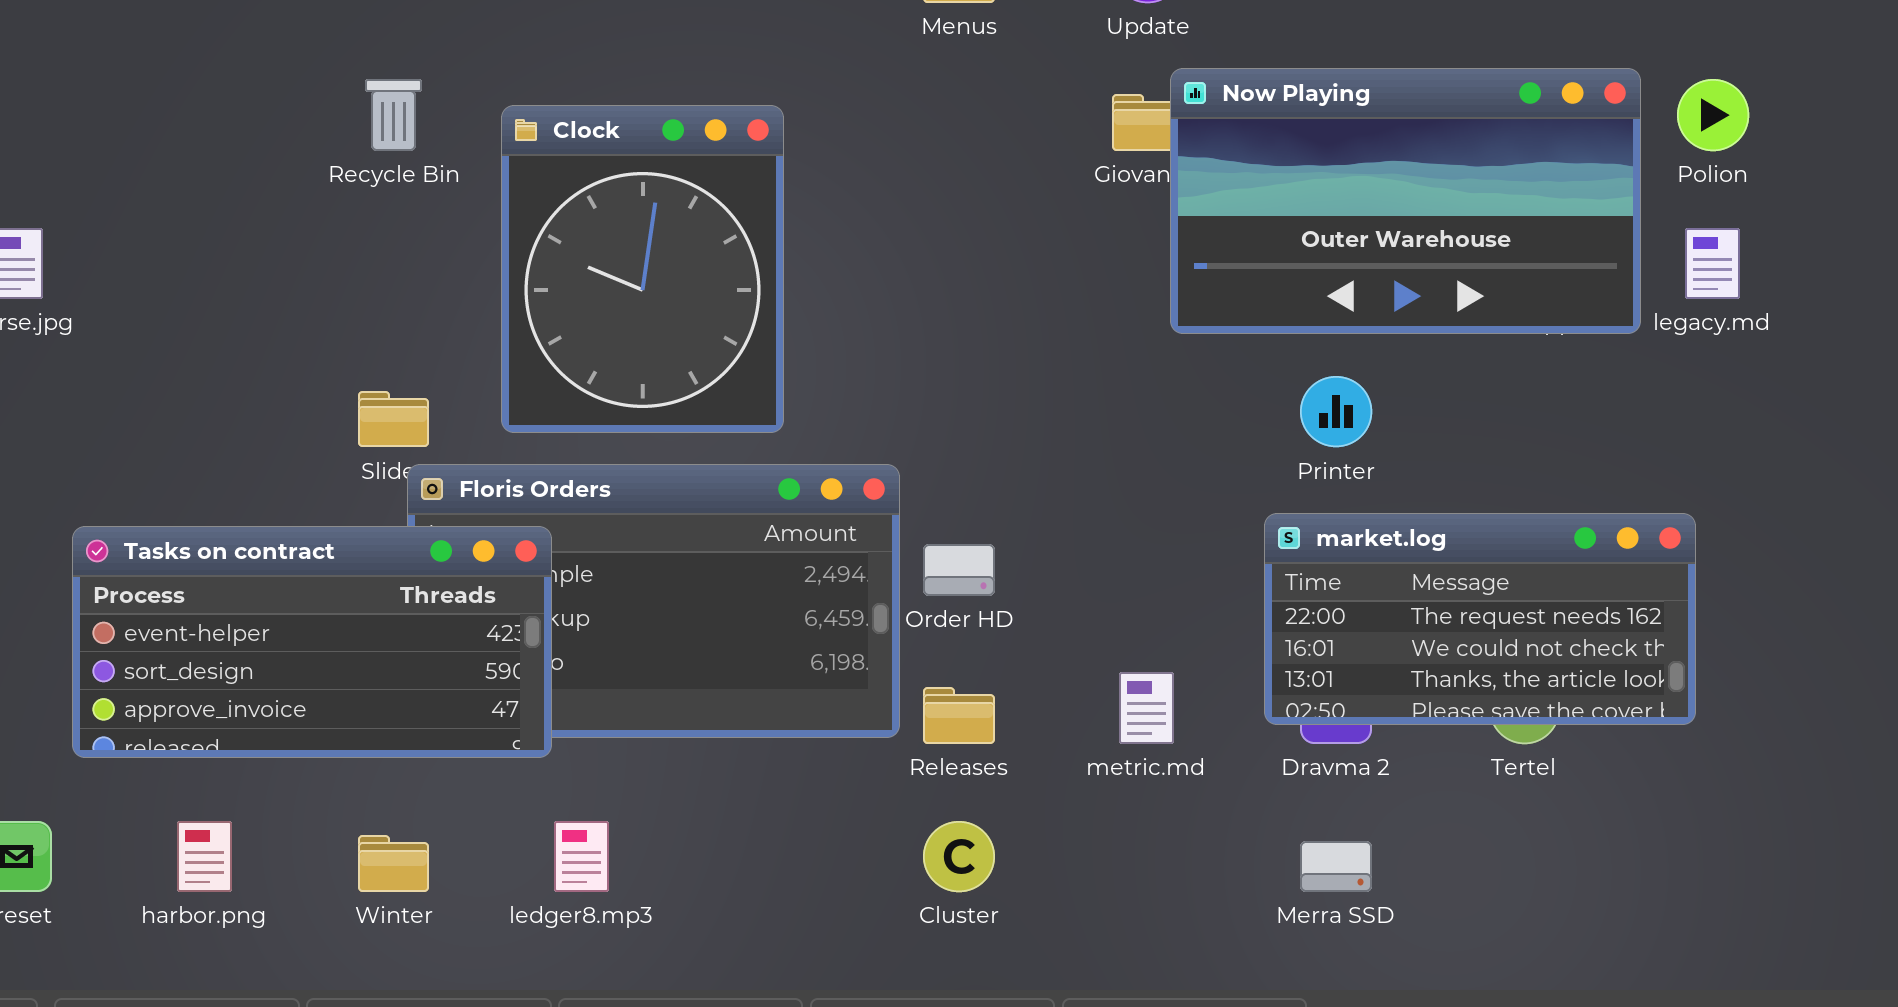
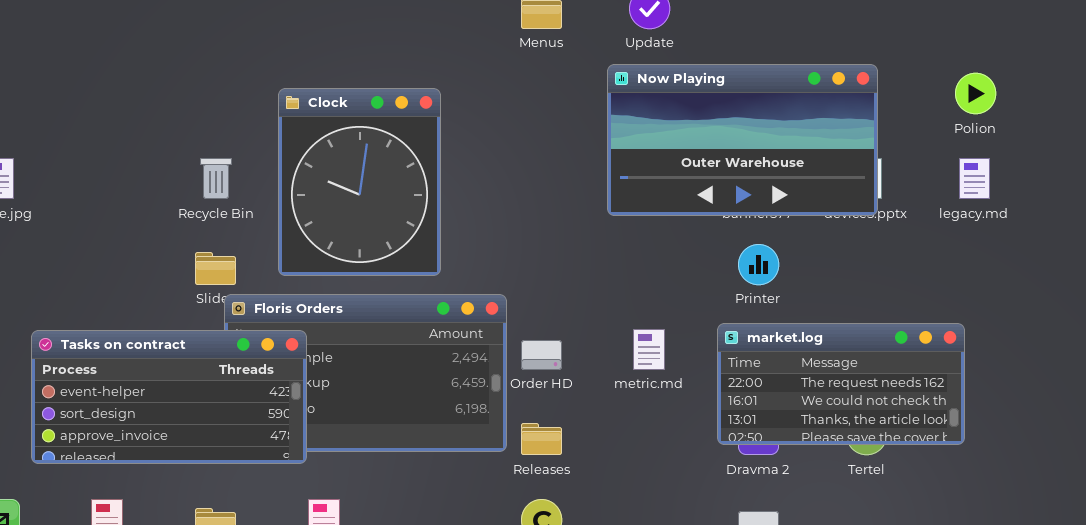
Now Playing: [1170,68,1641,334] -> [607,64,878,216], moved
Recycle Bin: [365,79,422,151] -> [200,158,232,199], moved
metric.md: [1119,672,1174,744] -> [633,329,665,370], moved

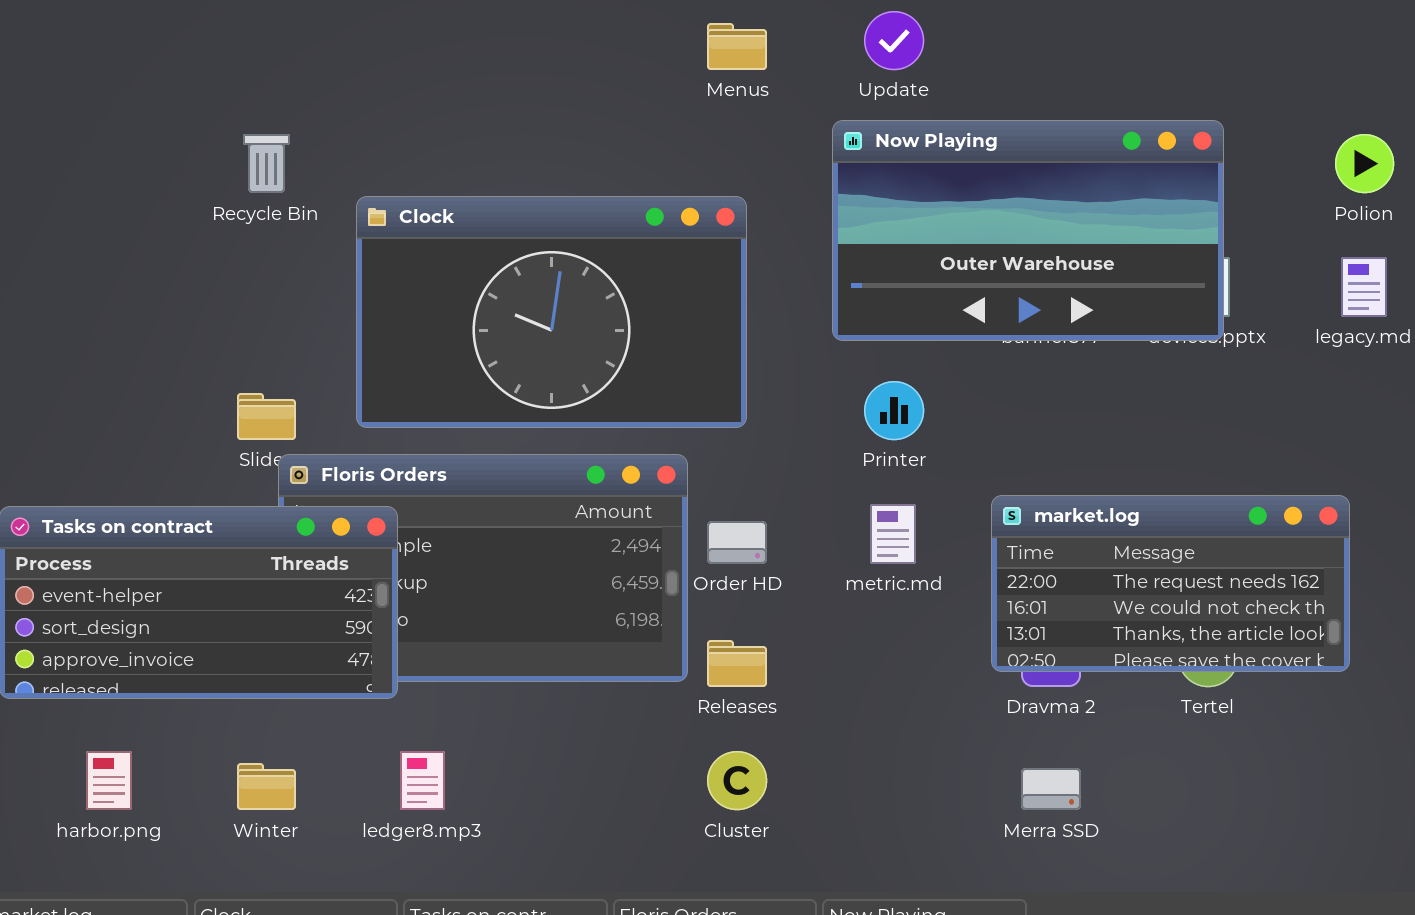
Clock: [278,88,441,276] -> [356,196,747,428], resized
Recycle Bin: [200,158,232,199] -> [243,134,290,193], moved
Printer: [738,244,779,285] -> [864,381,924,440], moved

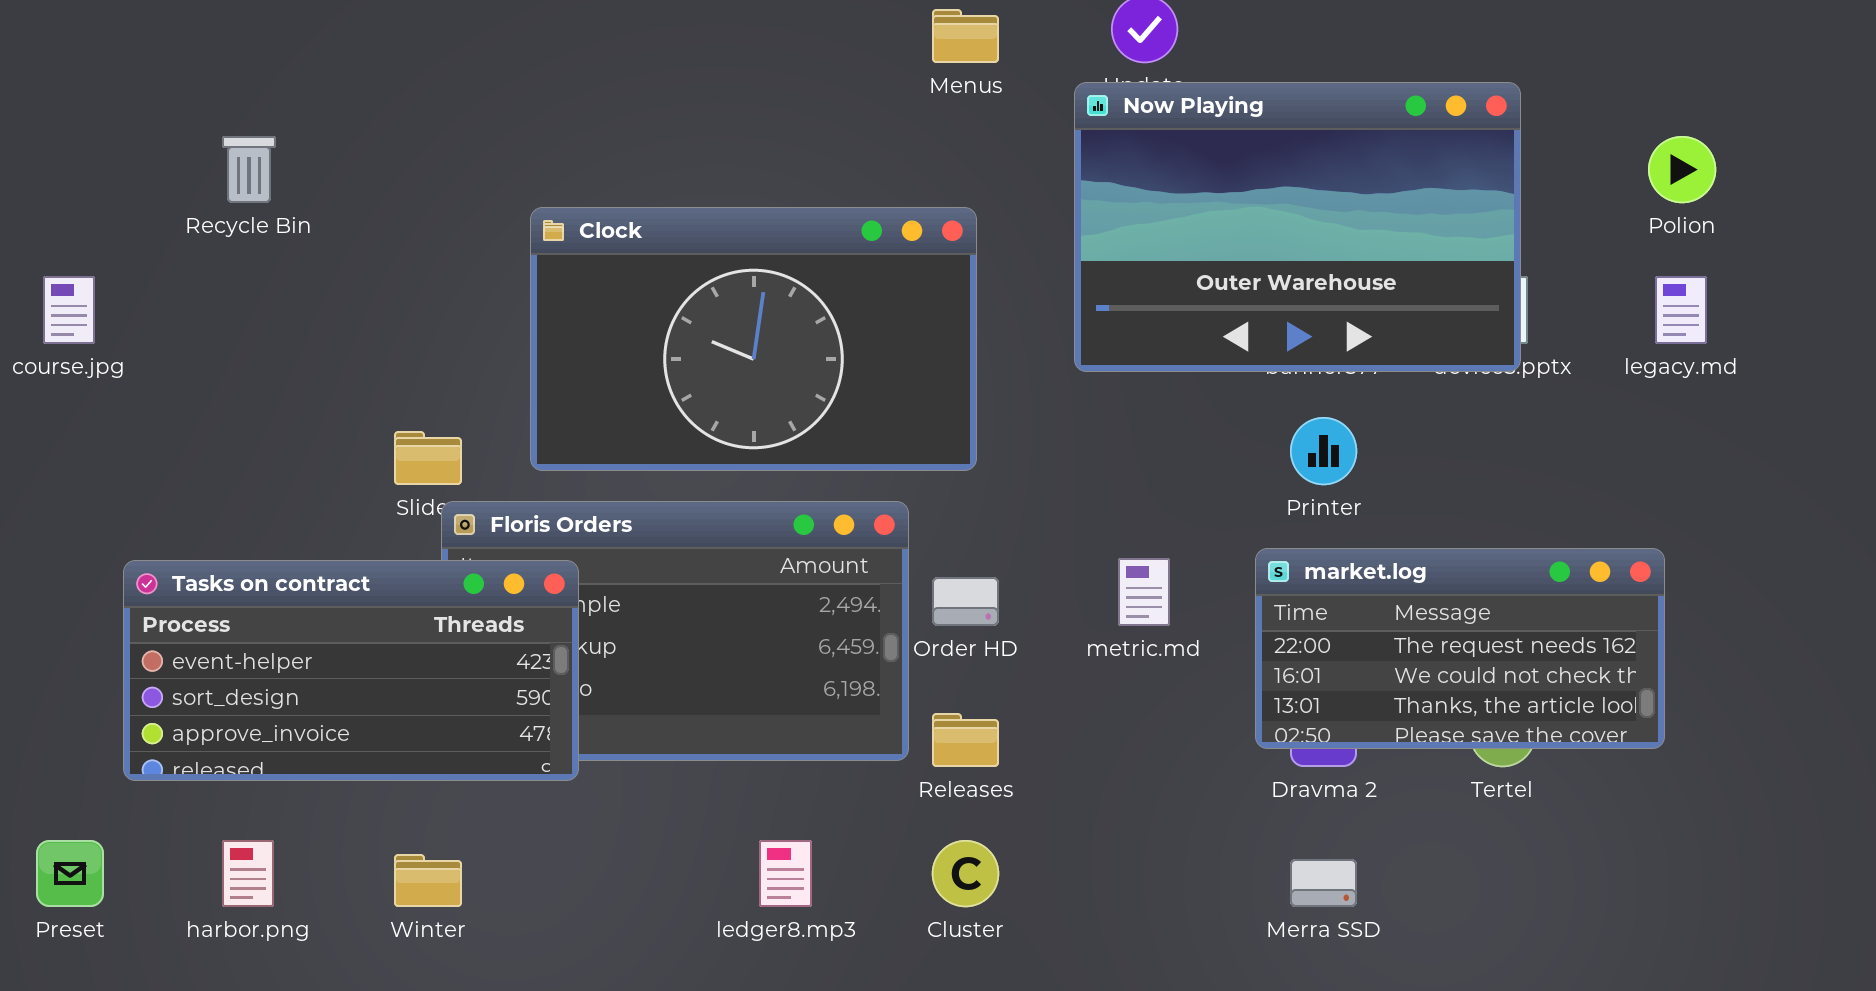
Now Playing: [832,120,1224,341] -> [1074,82,1521,372], resized
Recycle Bin: [243,134,290,193] -> [222,136,276,203], moved
Printer: [864,381,924,440] -> [1290,417,1357,485], moved
ledger8.mp3: [400,751,445,810] -> [759,840,812,907], moved

